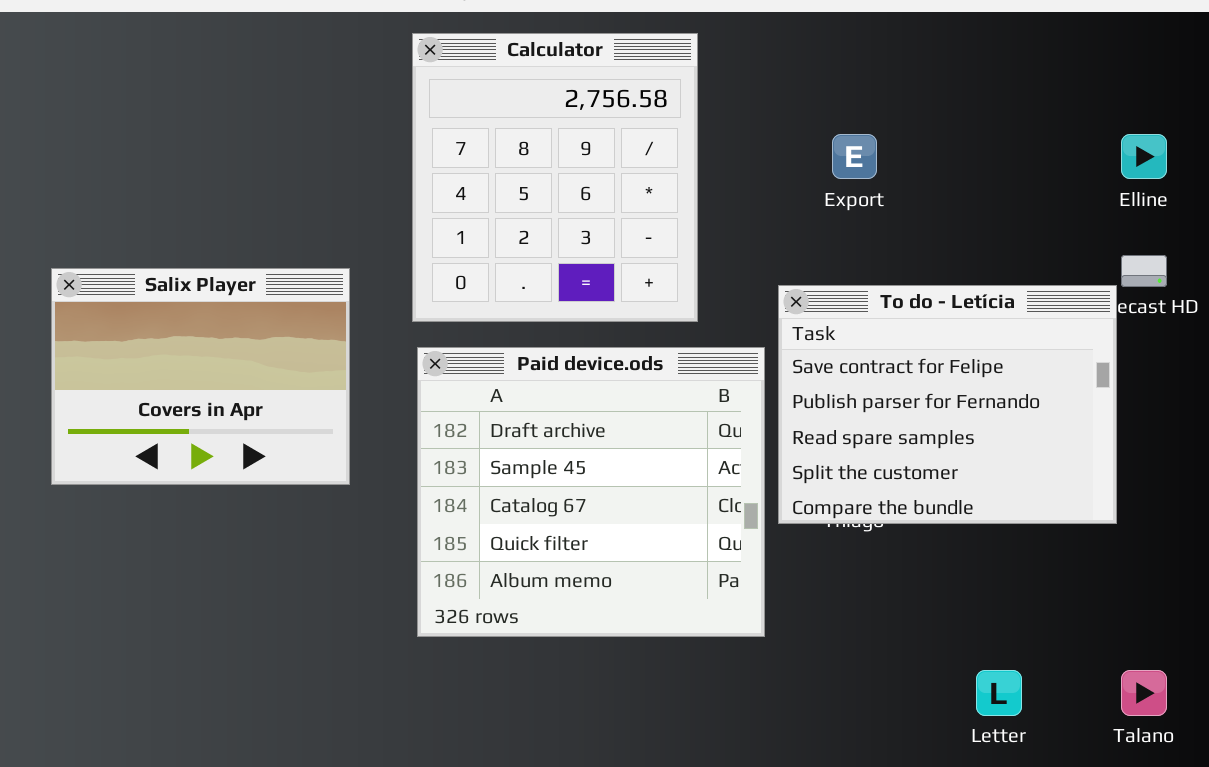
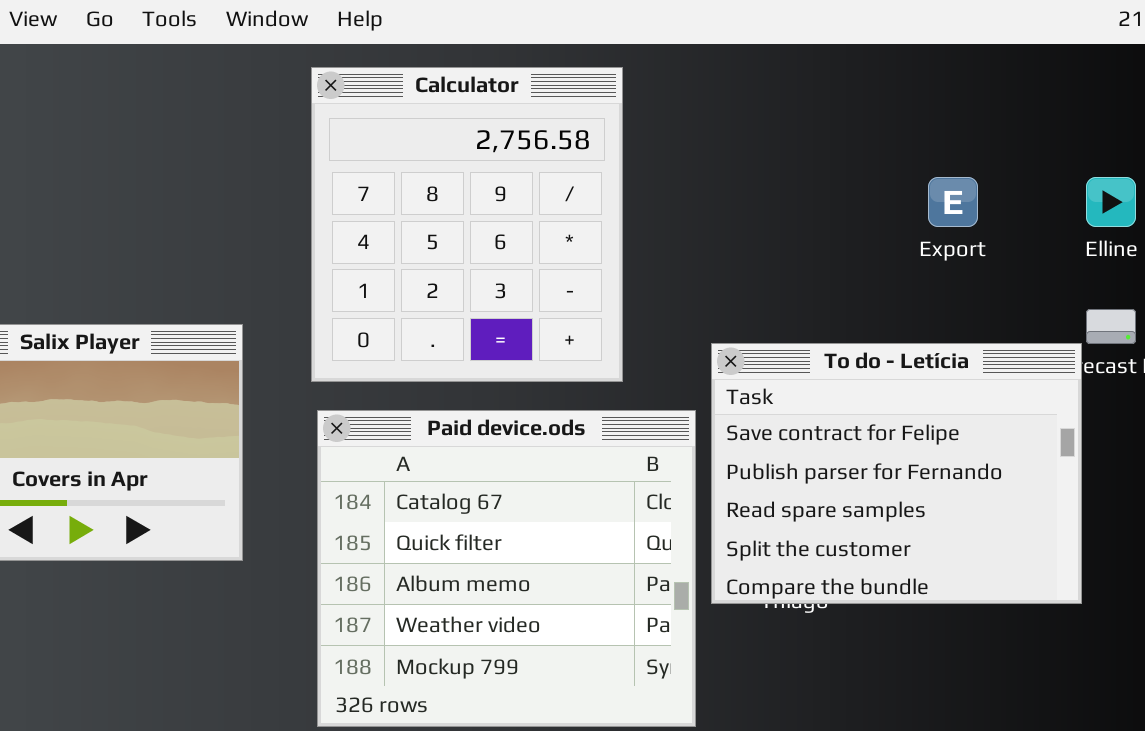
Export: [832,134,877,179] -> [928,177,978,227], moved
Paid device.ods: [417,347,765,637] -> [317,410,696,727], scrolled down 2 rows

